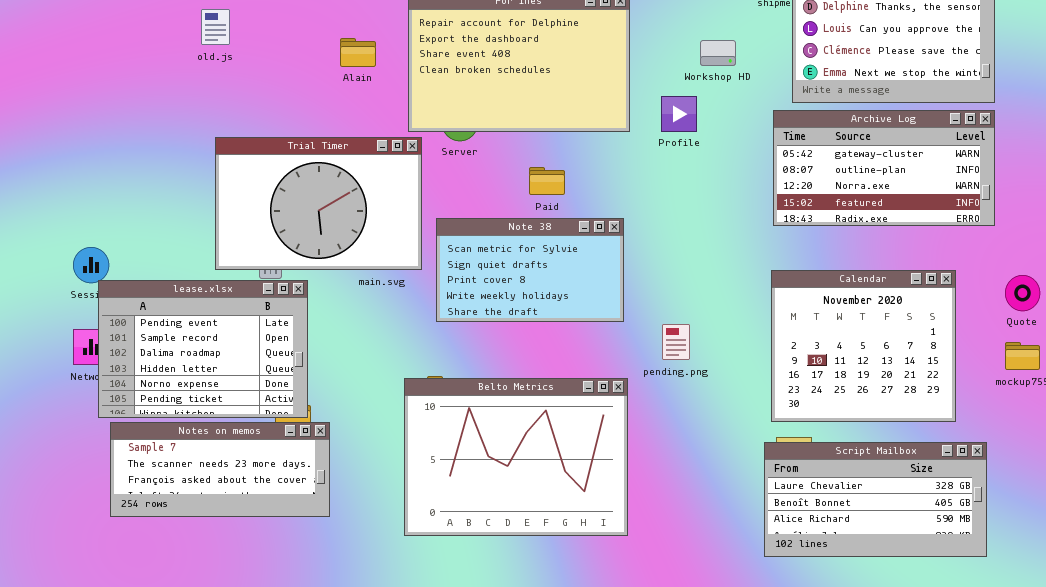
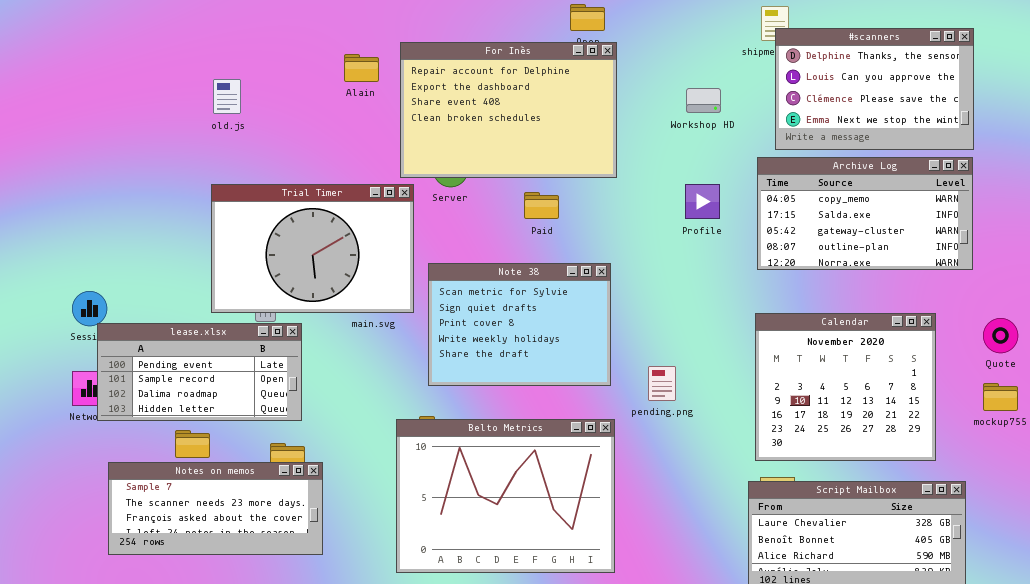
old.js: [201,9,230,45] -> [213,79,241,114], moved
Alain: [340,38,376,67] -> [344,54,379,82], moved
Profile: [661,96,697,132] -> [685,184,720,219], moved
Archive Log: [773,110,995,226] -> [757,157,973,270], scrolled up 2 rows
Paid: [529,167,565,195] -> [524,192,559,219], moved
Note 38: [436,218,624,322] -> [428,263,611,386], resized
lease.xlsx: [98,280,308,418] -> [97,323,302,421], resized

